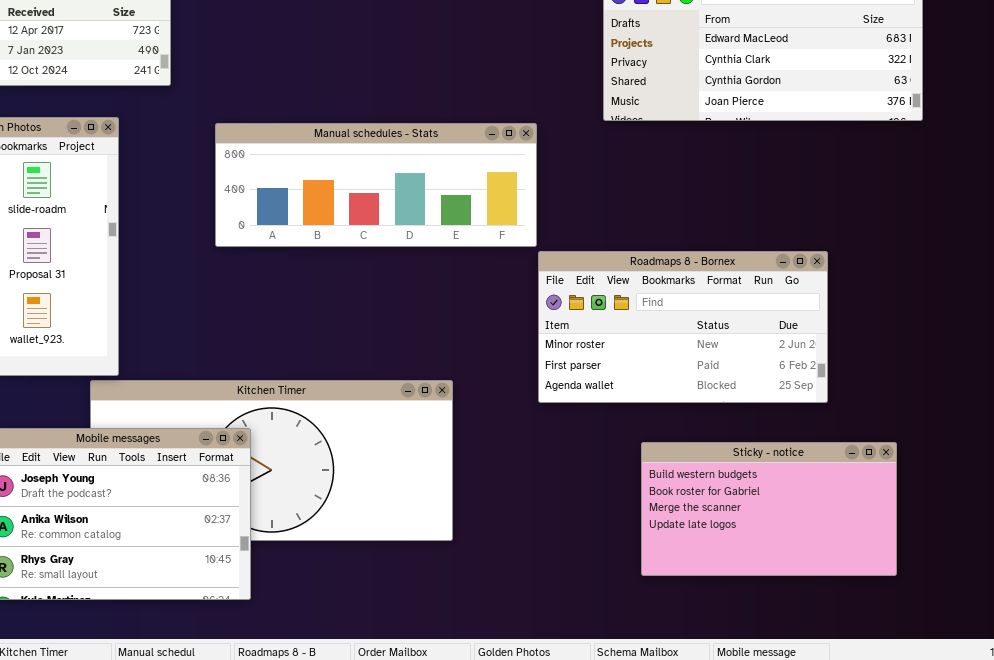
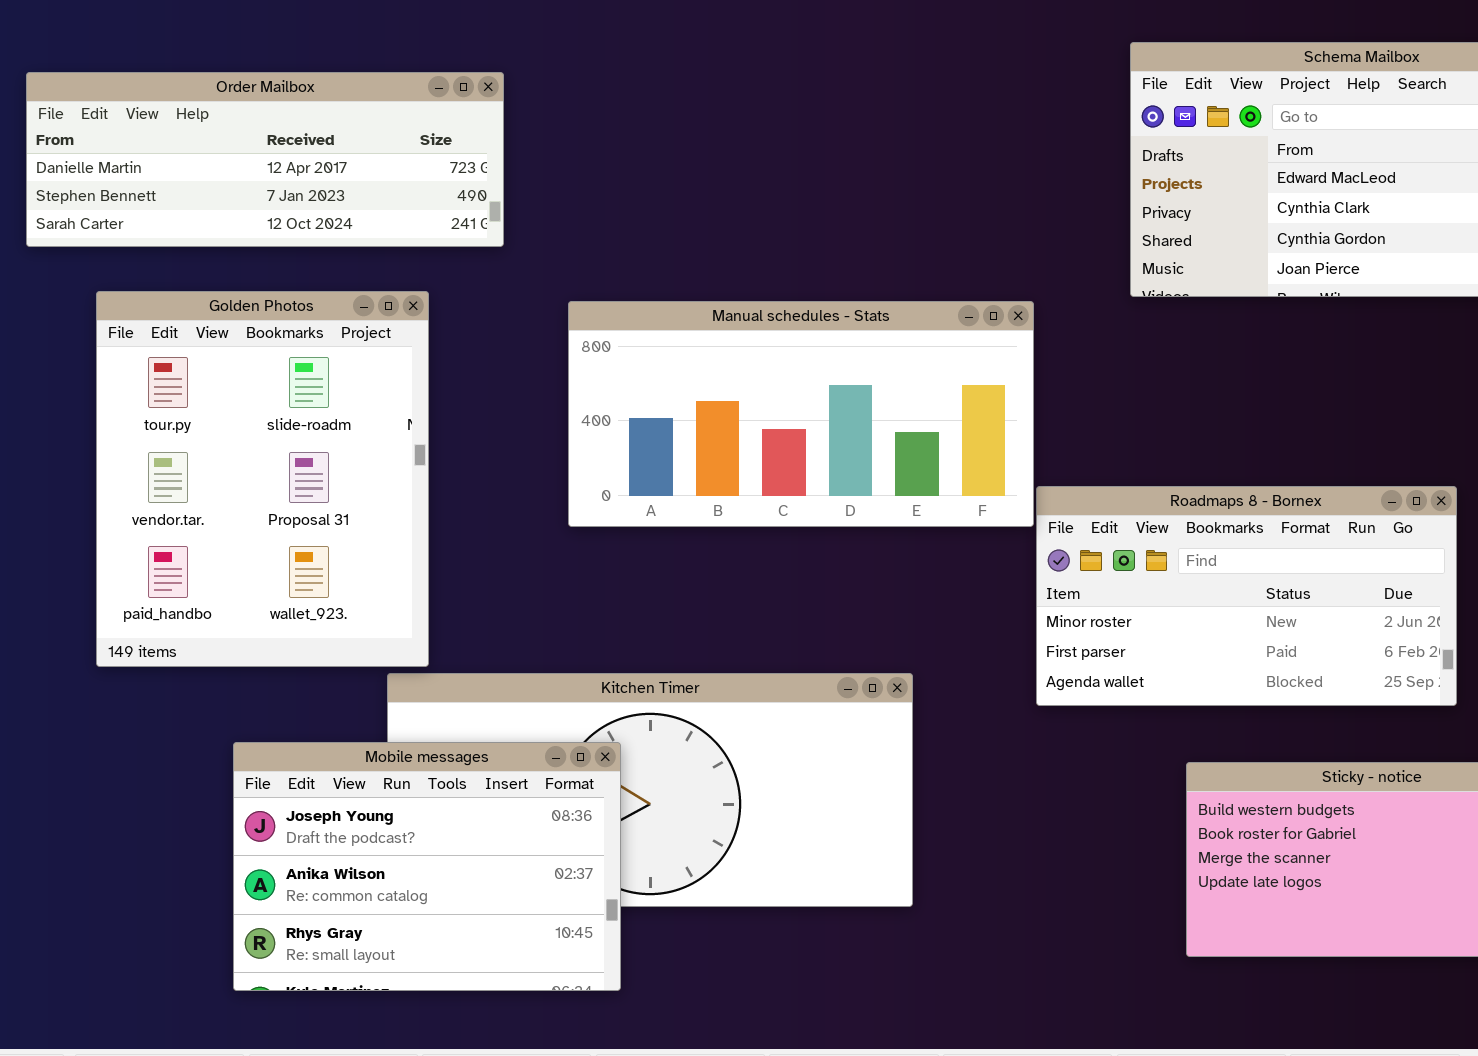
Manual schedules - Stats: [215,123,537,247] -> [568,301,1034,527], resized

